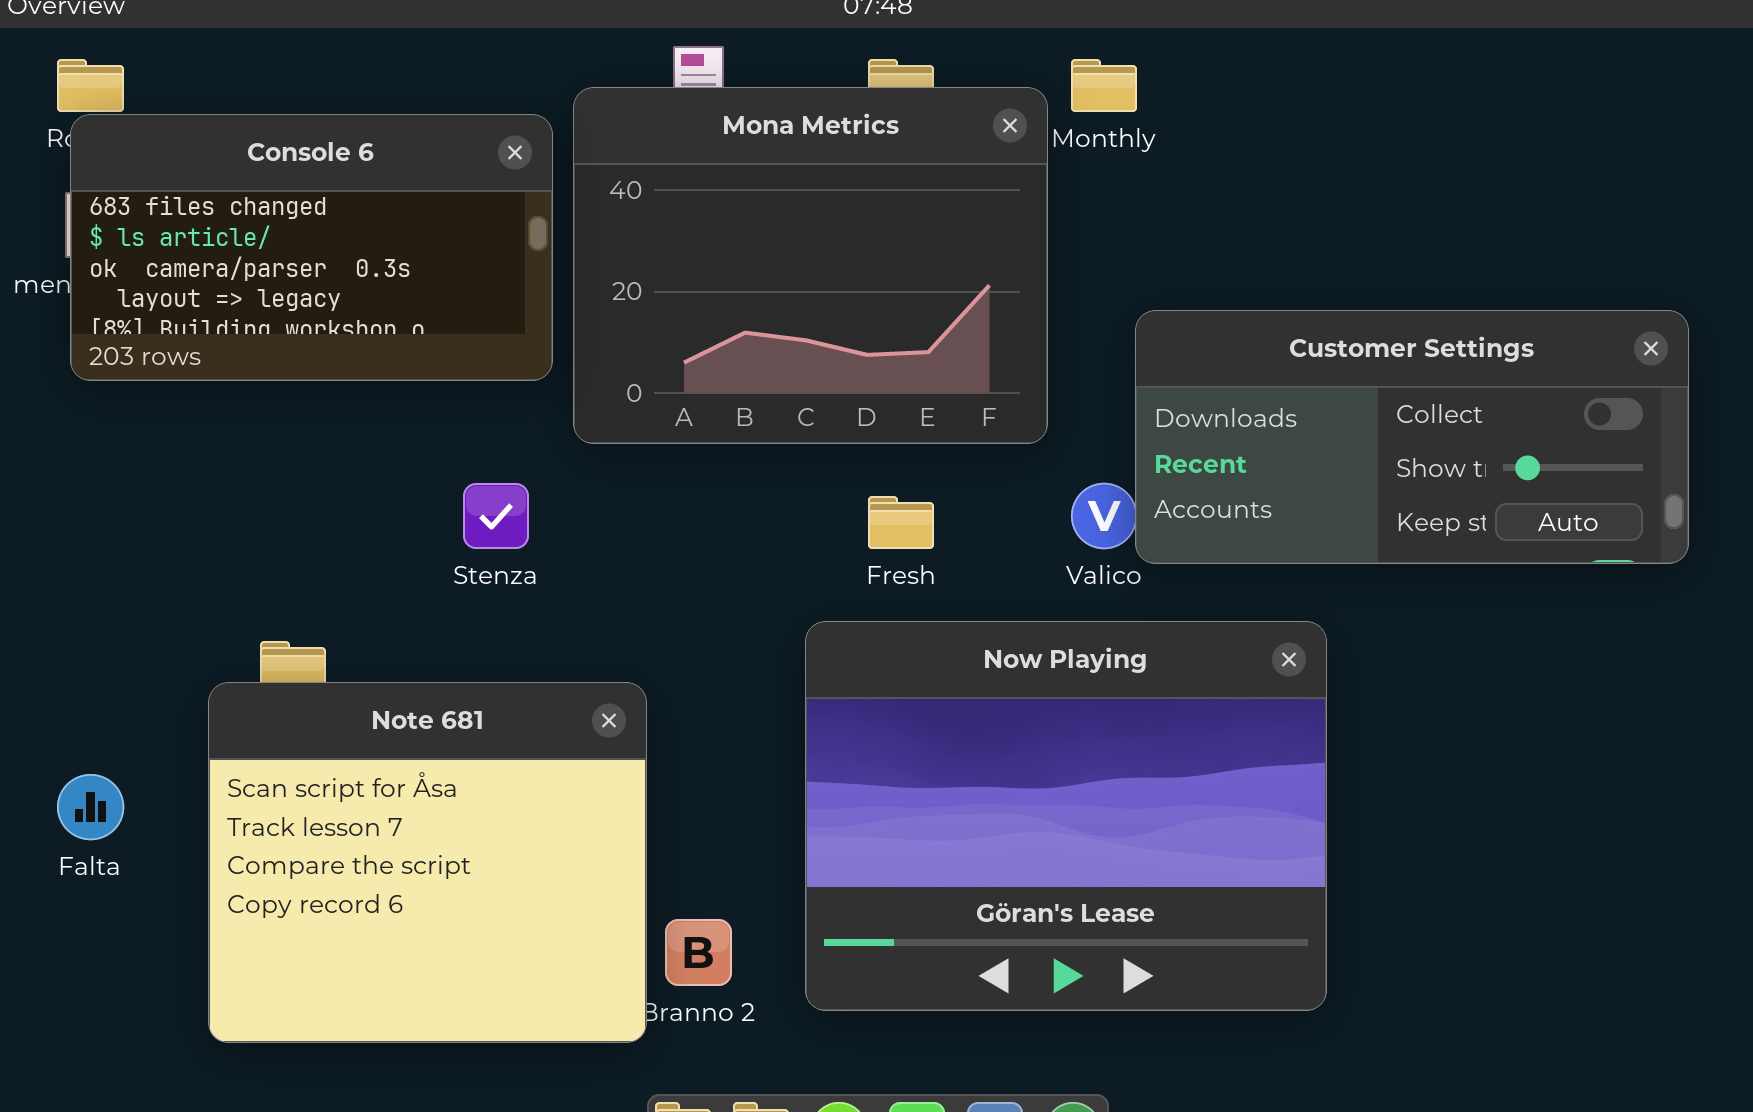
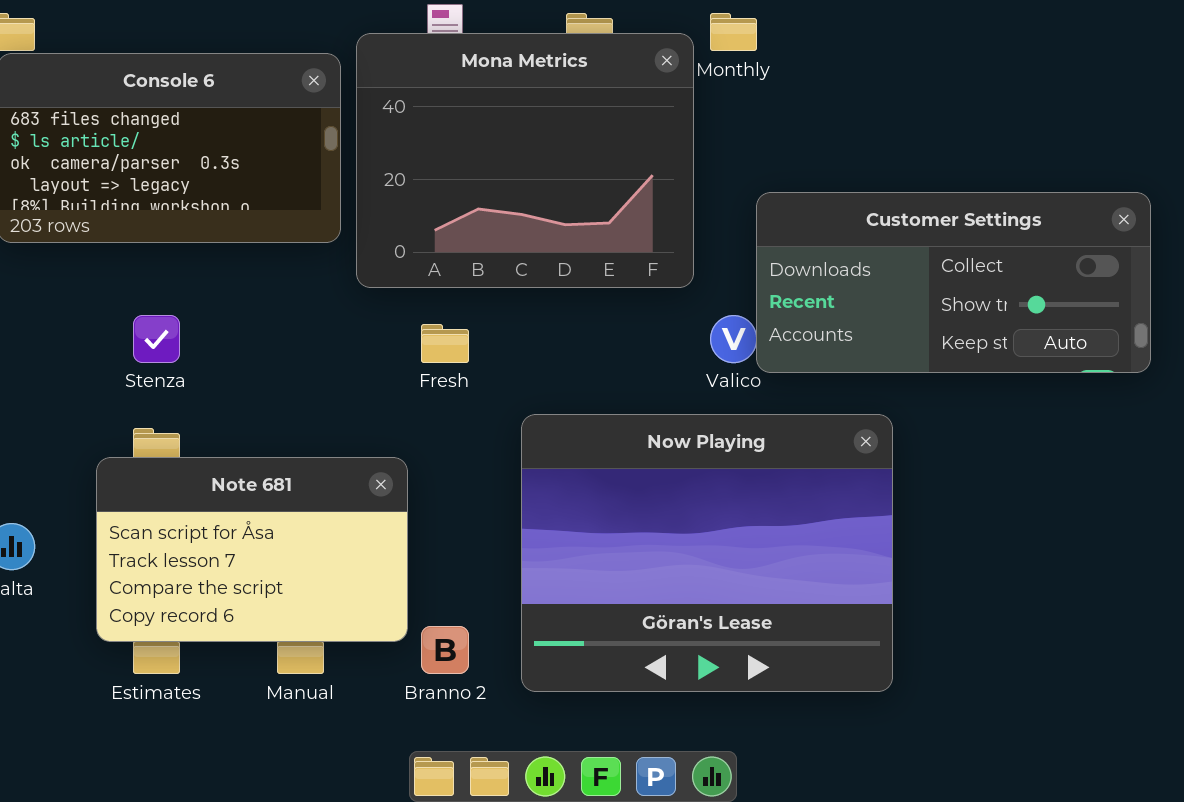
Stenza: [463,483,529,549] -> [133,315,180,363], moved
Fresh: [868,496,934,549] -> [421,324,469,363], moved
Note 681: [208,682,647,1043] -> [96,457,408,642], resized

